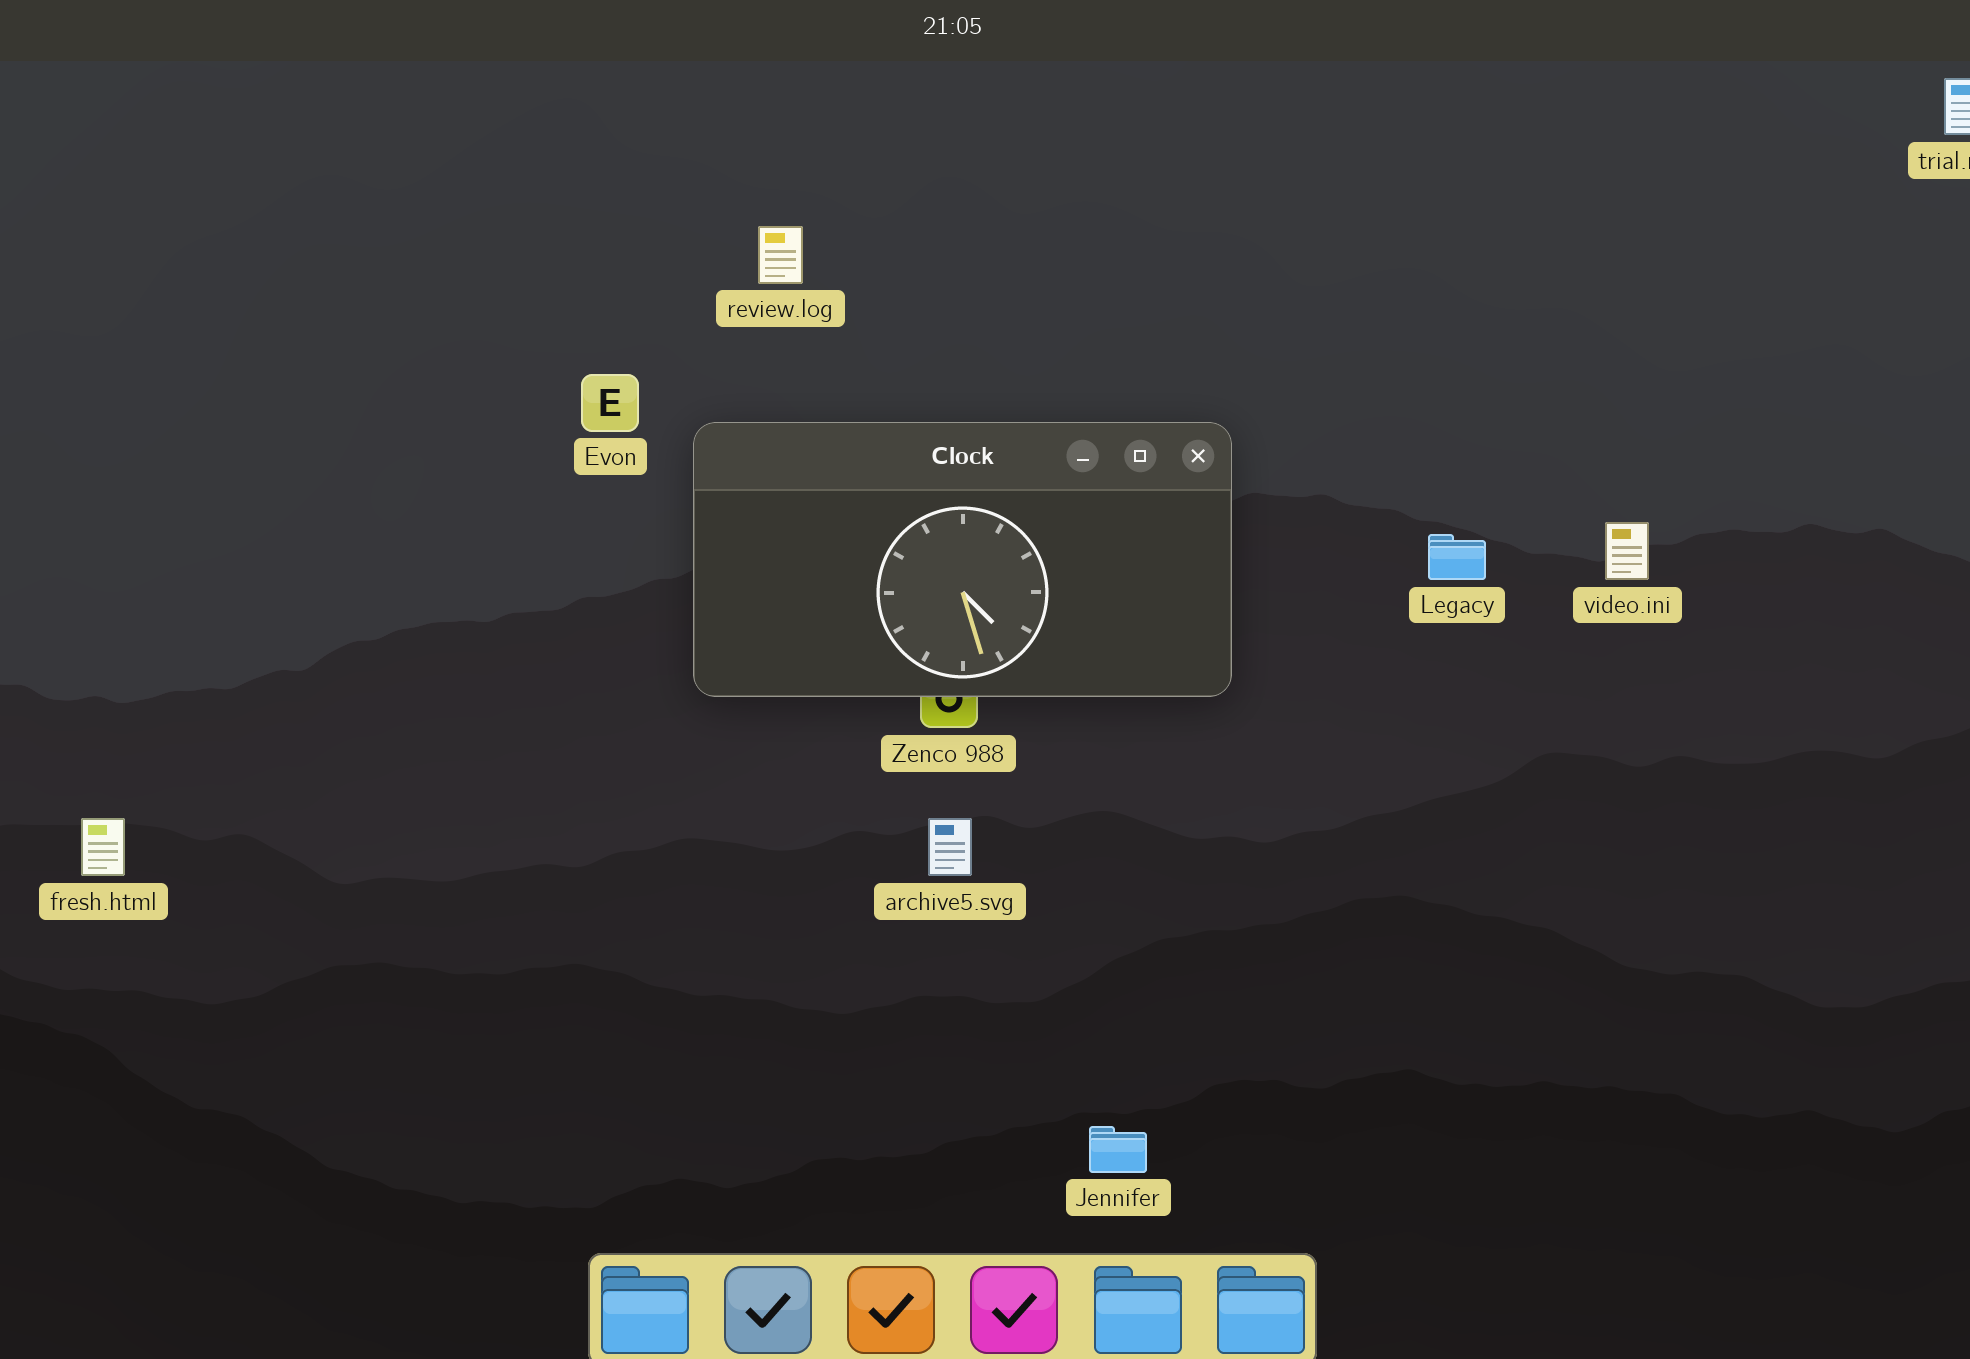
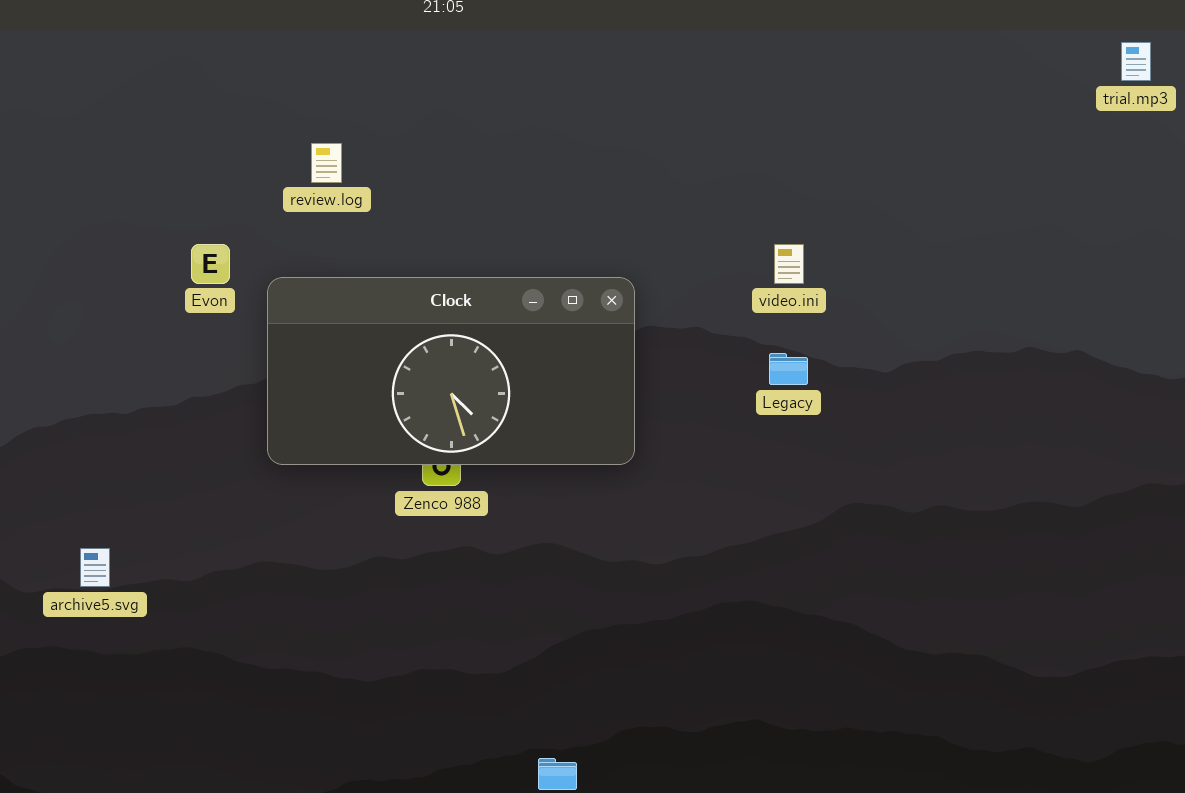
video.ini: [1605,522,1649,580] -> [774,244,804,284], moved
archive5.svg: [928,818,972,876] -> [80,548,110,587], moved

